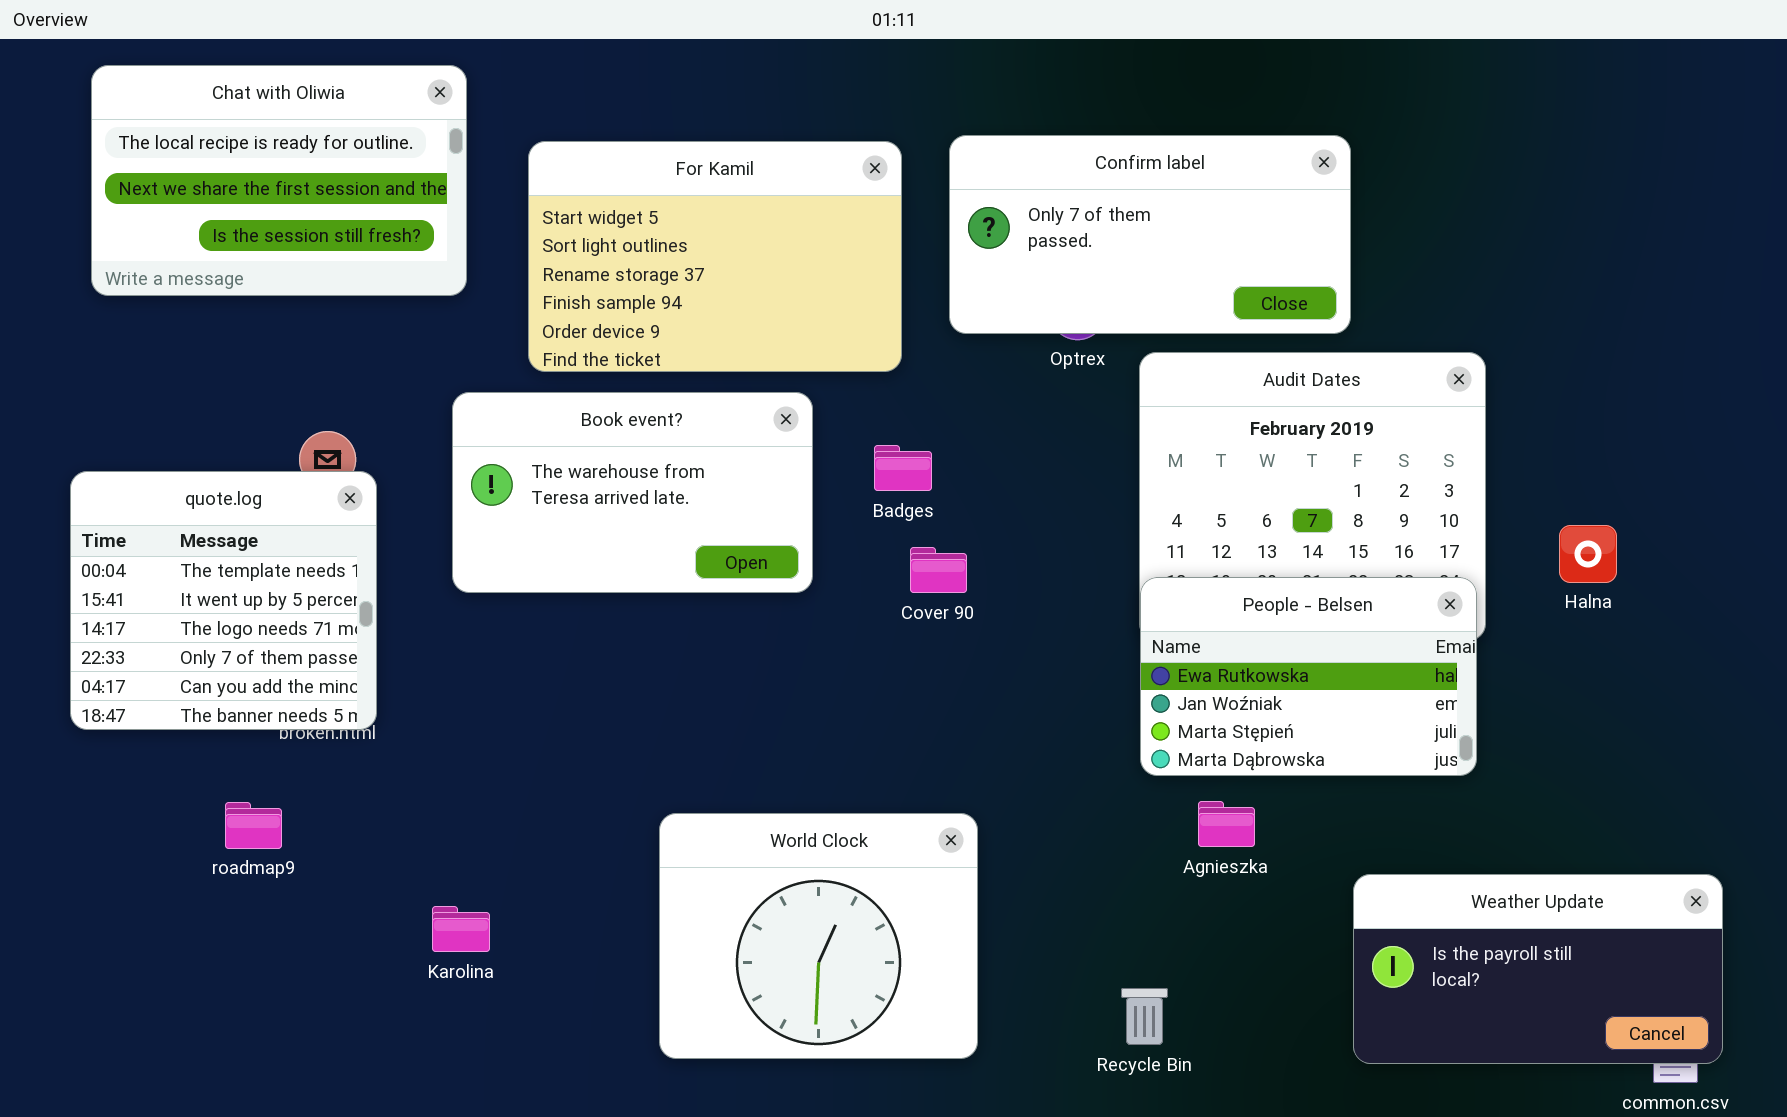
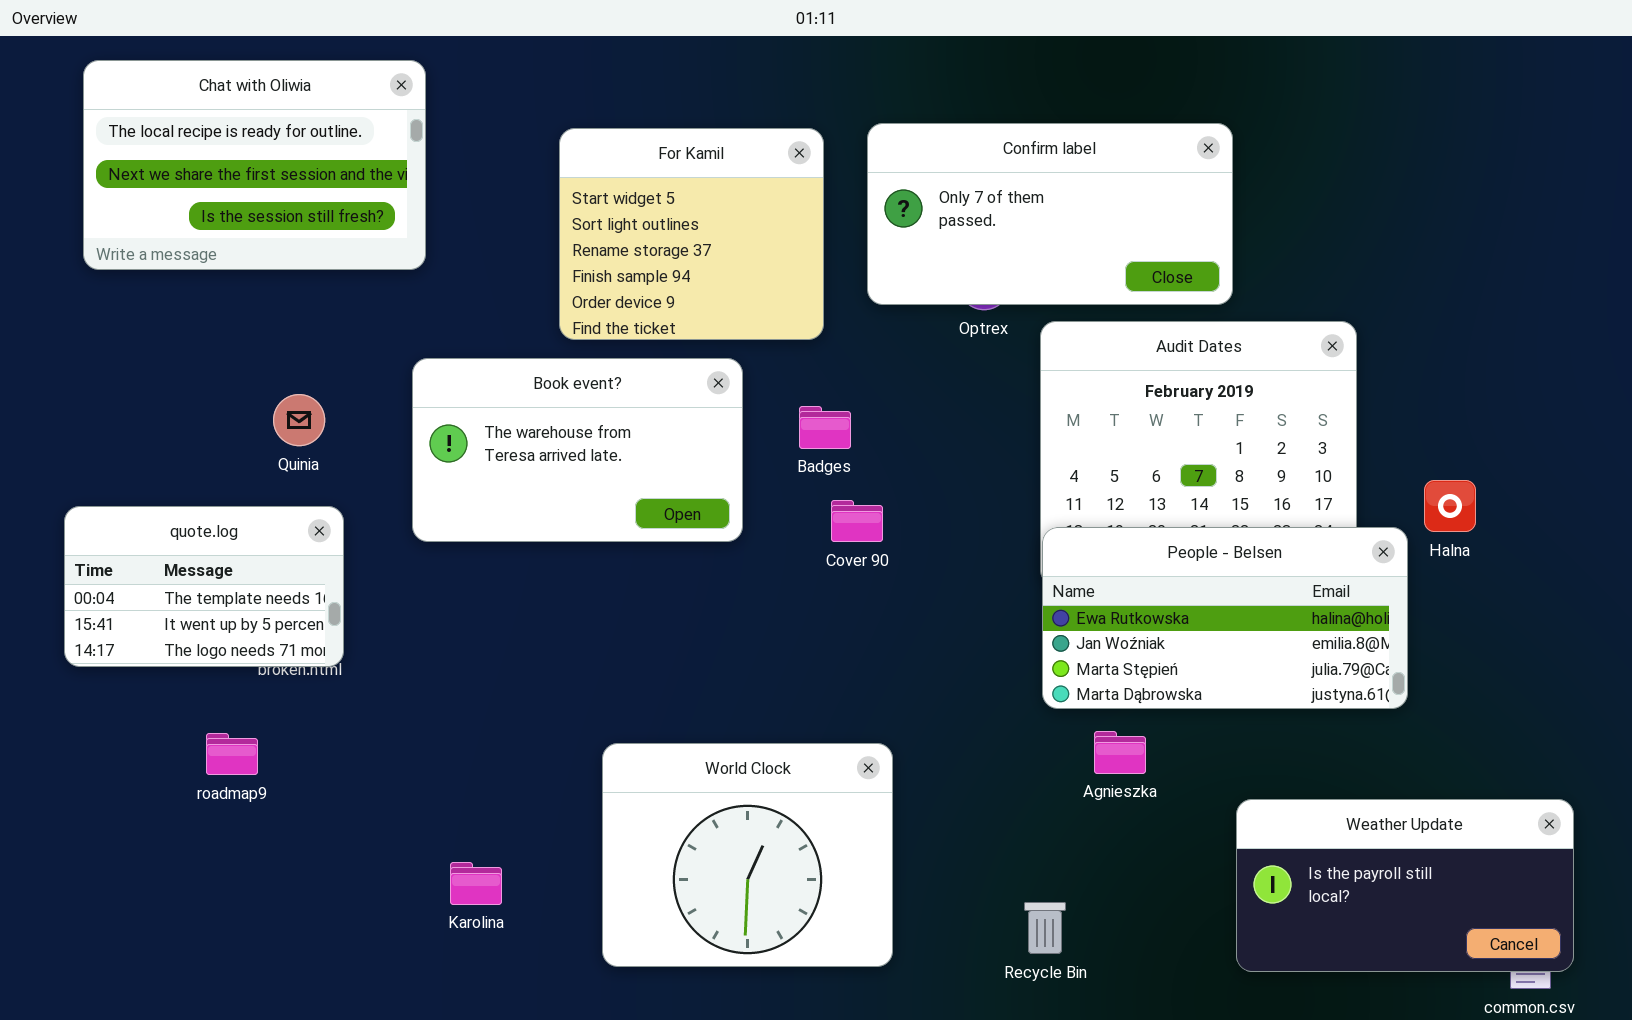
For Kamil: [528,141,902,372] -> [559,128,824,340], resized
quote.log: [70,471,377,730] -> [64,506,344,667], resized
People - Belsen: [1140,577,1477,776] -> [1042,527,1408,709], resized
Karolina: [432,906,490,952] -> [450,862,502,905], moved

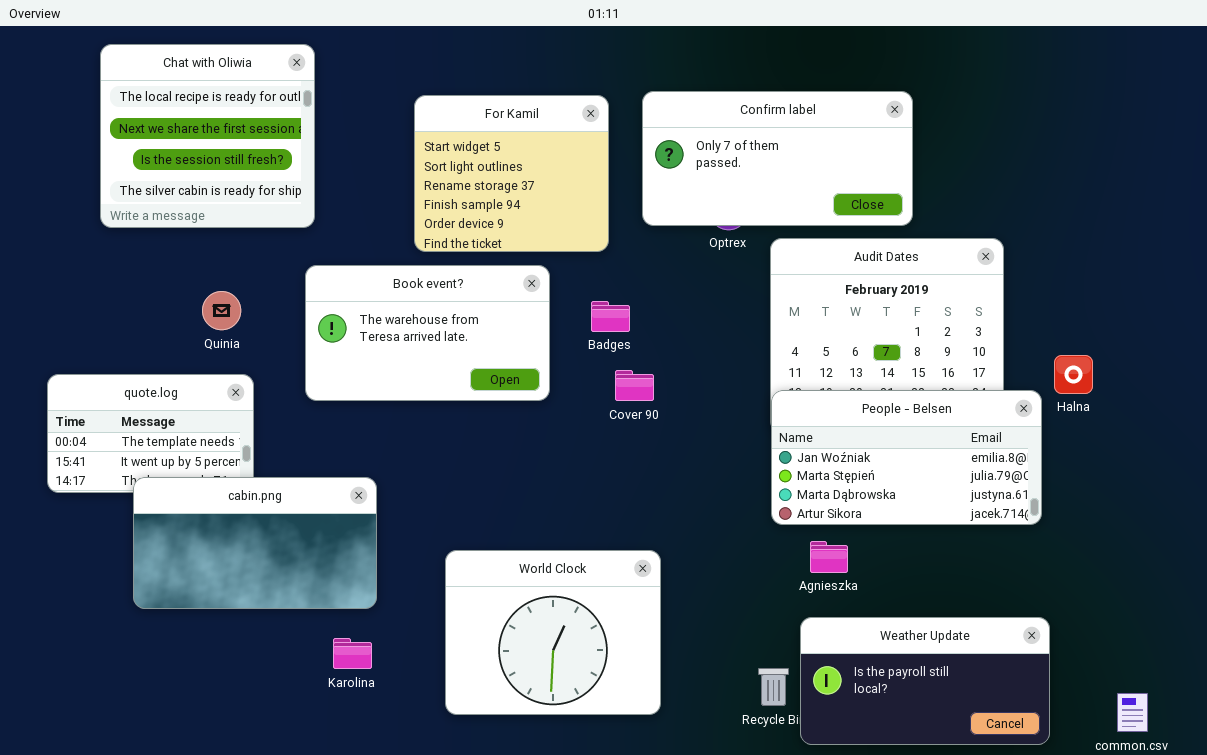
Chat with Oliwia: [83,60,426,270] -> [100,44,315,228], resized
People - Belsen: [1042,527,1408,709] -> [771,390,1042,525], scrolled down 1 row
cabin.png: none -> [133,477,377,609], opened
Weather Update: [1236,799,1574,972] -> [800,617,1050,745], moved

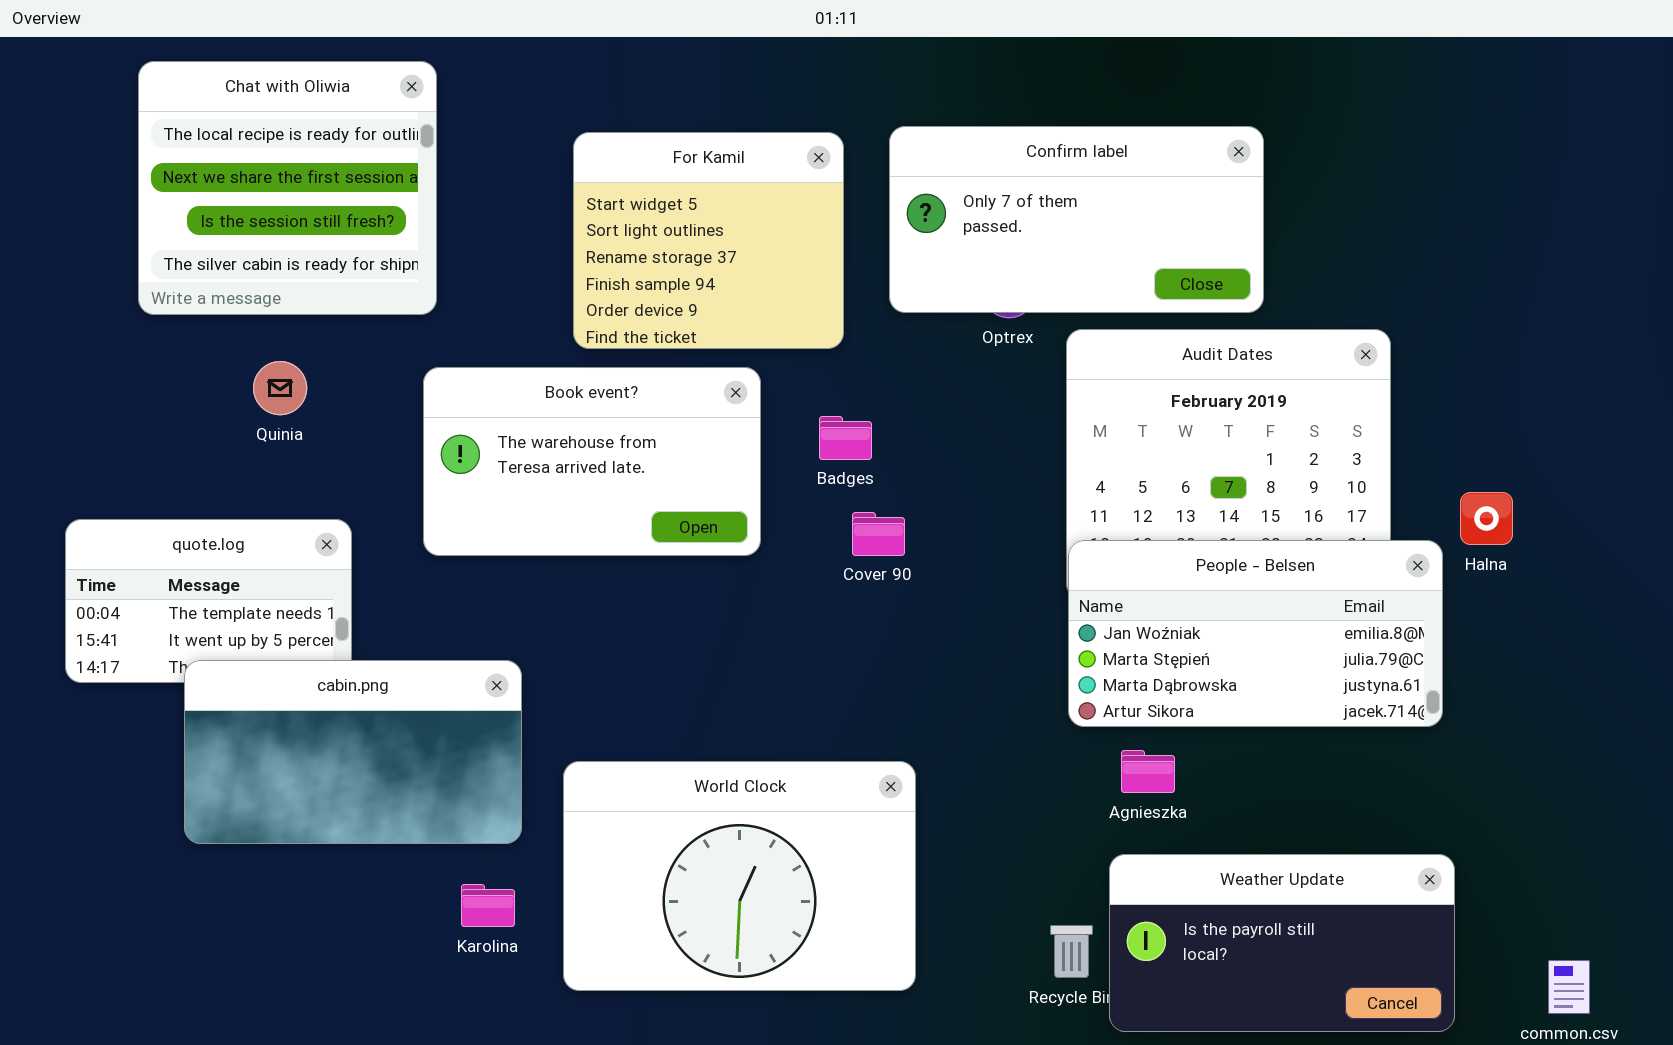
Quinia: [202,291,241,330] -> [253,361,307,415], moved
World Clock: [445,550,661,715] -> [563,761,916,991], resized

